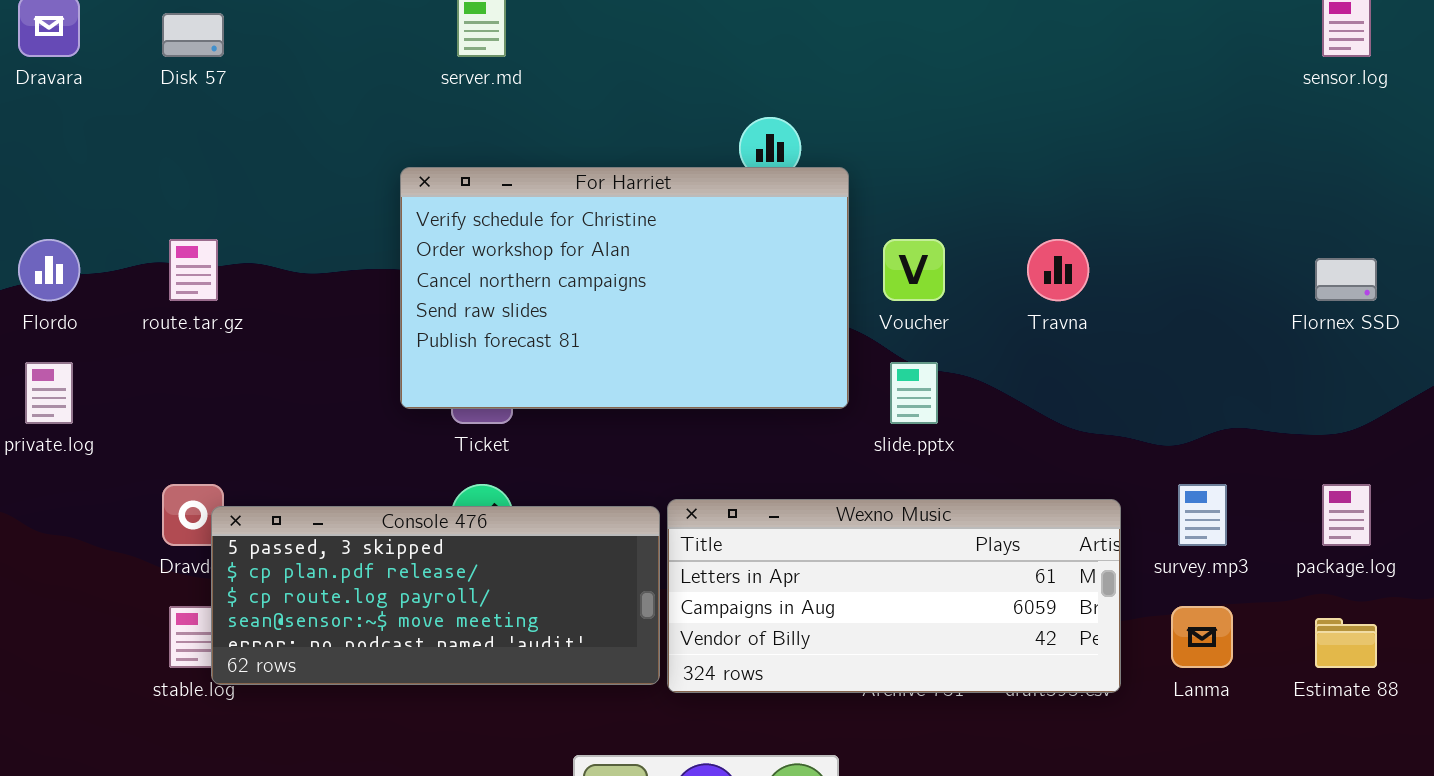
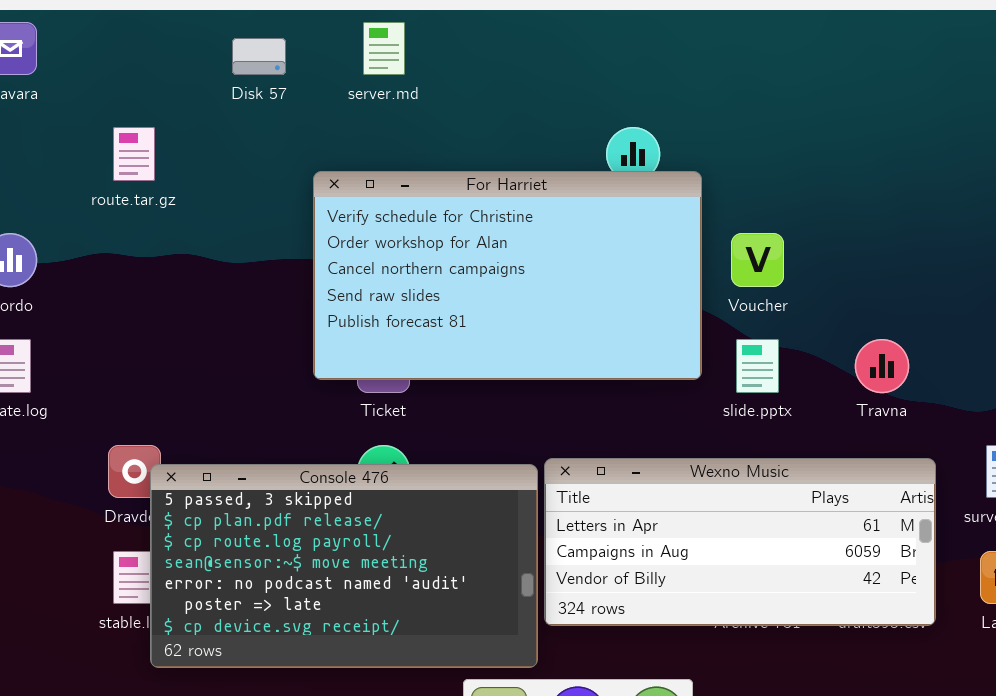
Disk 57: [162,13,224,57] -> [232,38,286,75], moved
route.tar.gz: [169,239,218,301] -> [113,127,155,181], moved
Travna: [1027,239,1089,301] -> [855,339,909,393], moved
Console 476: [211,506,660,685] -> [150,464,538,668], resized

